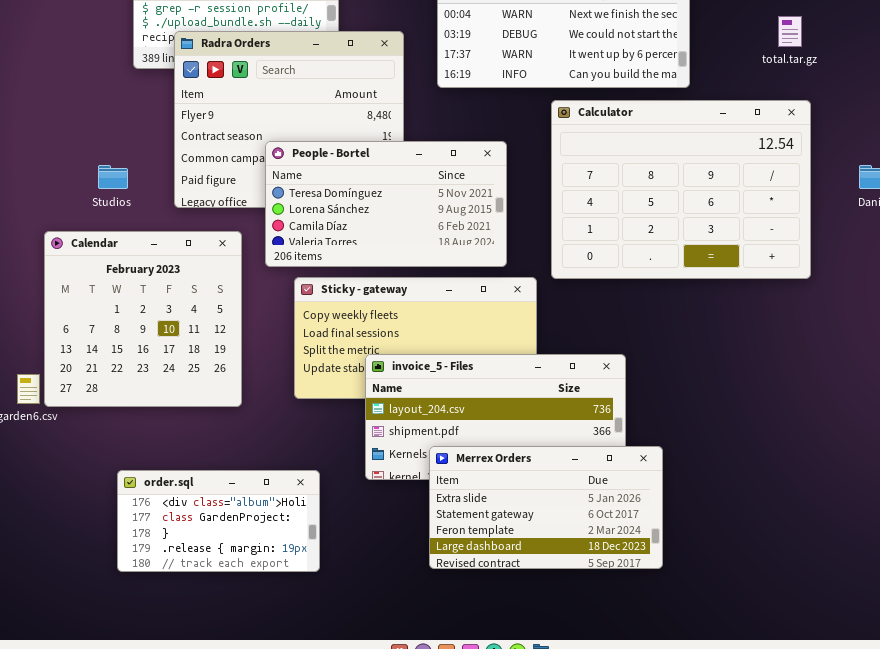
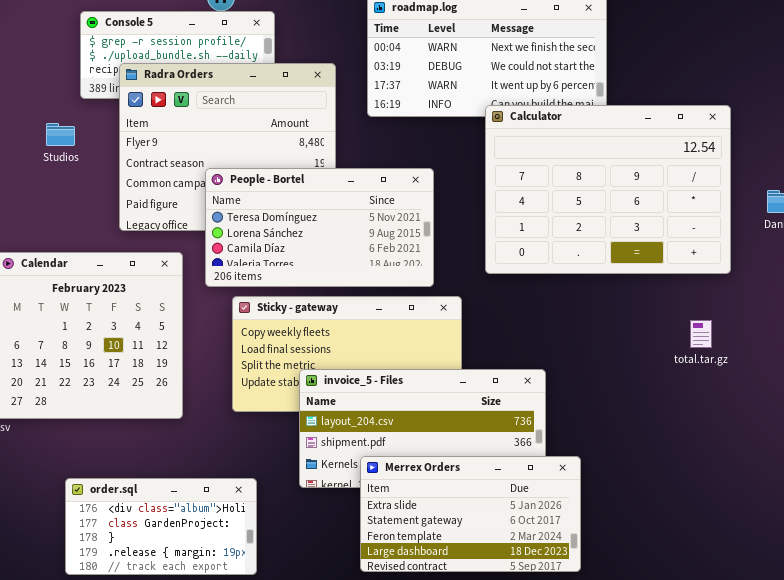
total.tar.gz: [778,16,802,47] -> [690,320,712,348], moved
Calculator: [551,100,811,279] -> [485,105,731,274], moved
Studios: [98,165,128,189] -> [46,123,75,146], moved

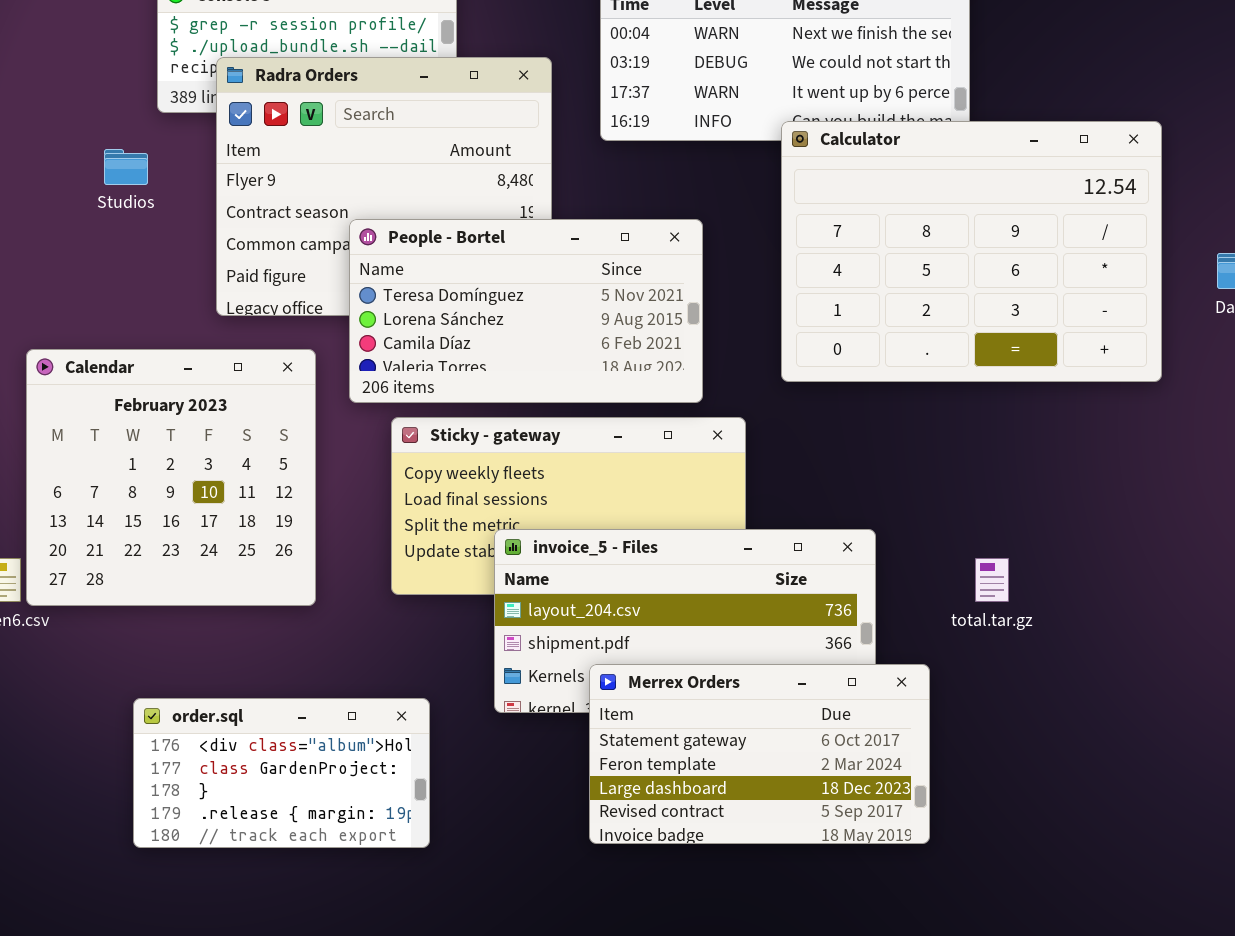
total.tar.gz: [690,320,712,348] -> [975,558,1009,602], moved
Merrex Orders: [360,456,581,572] -> [589,664,930,844], scrolled down 1 row

